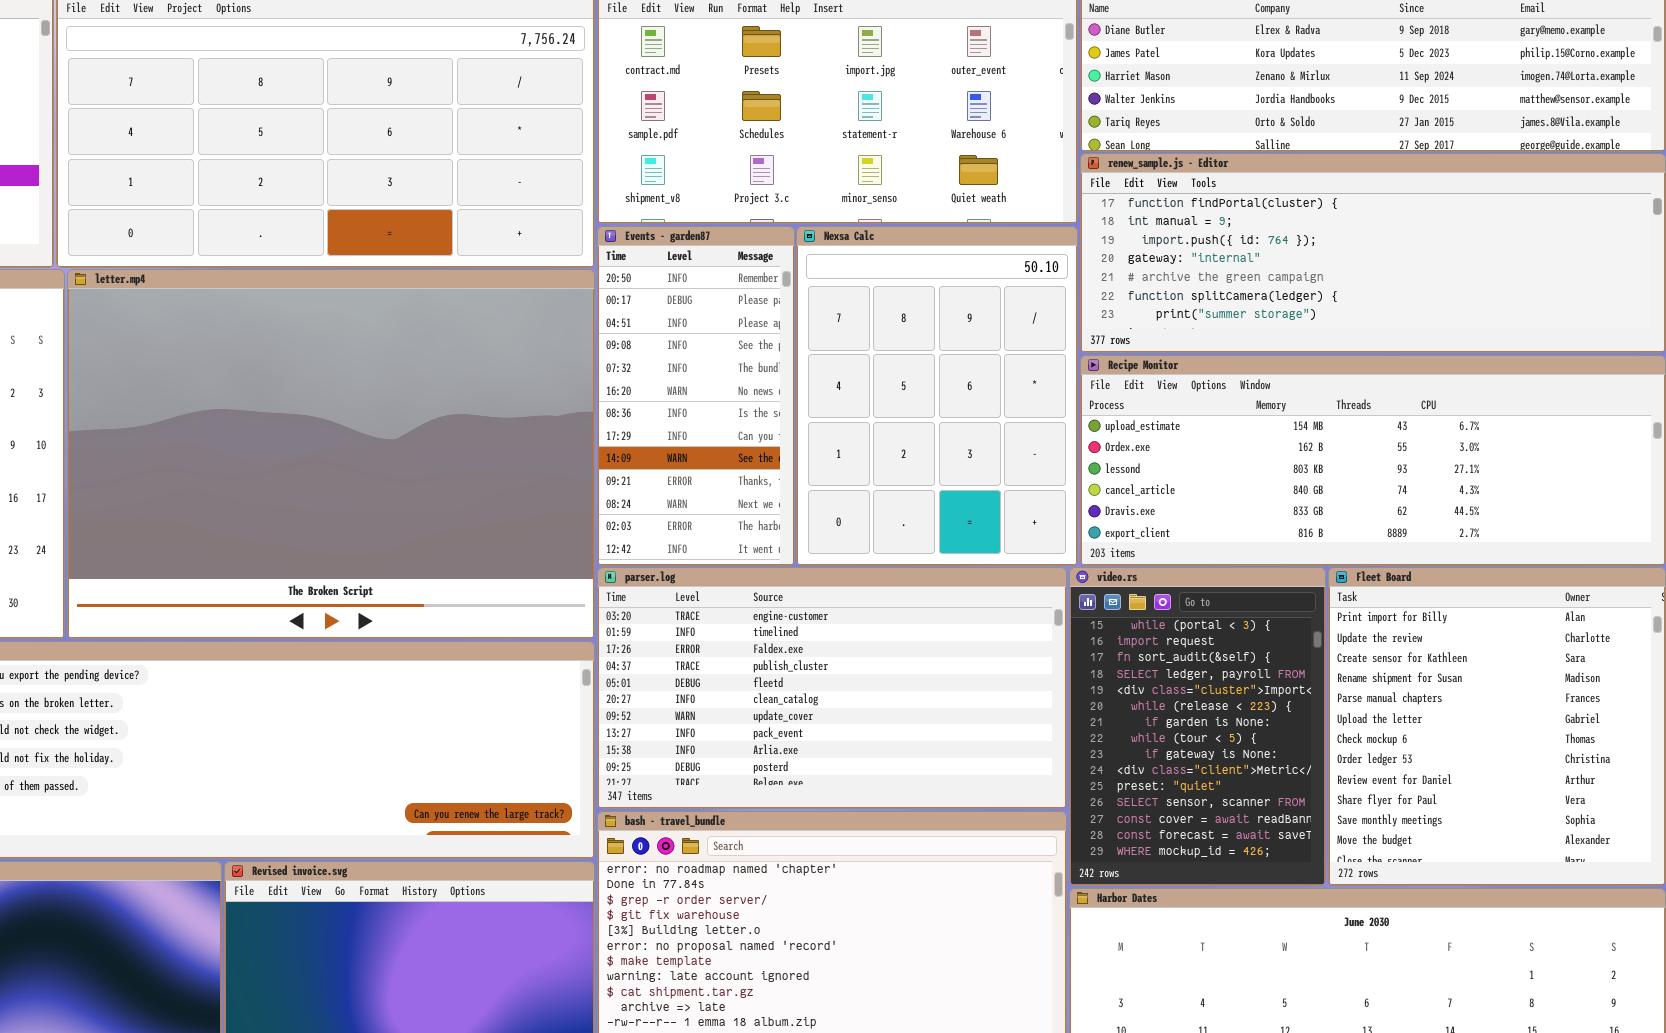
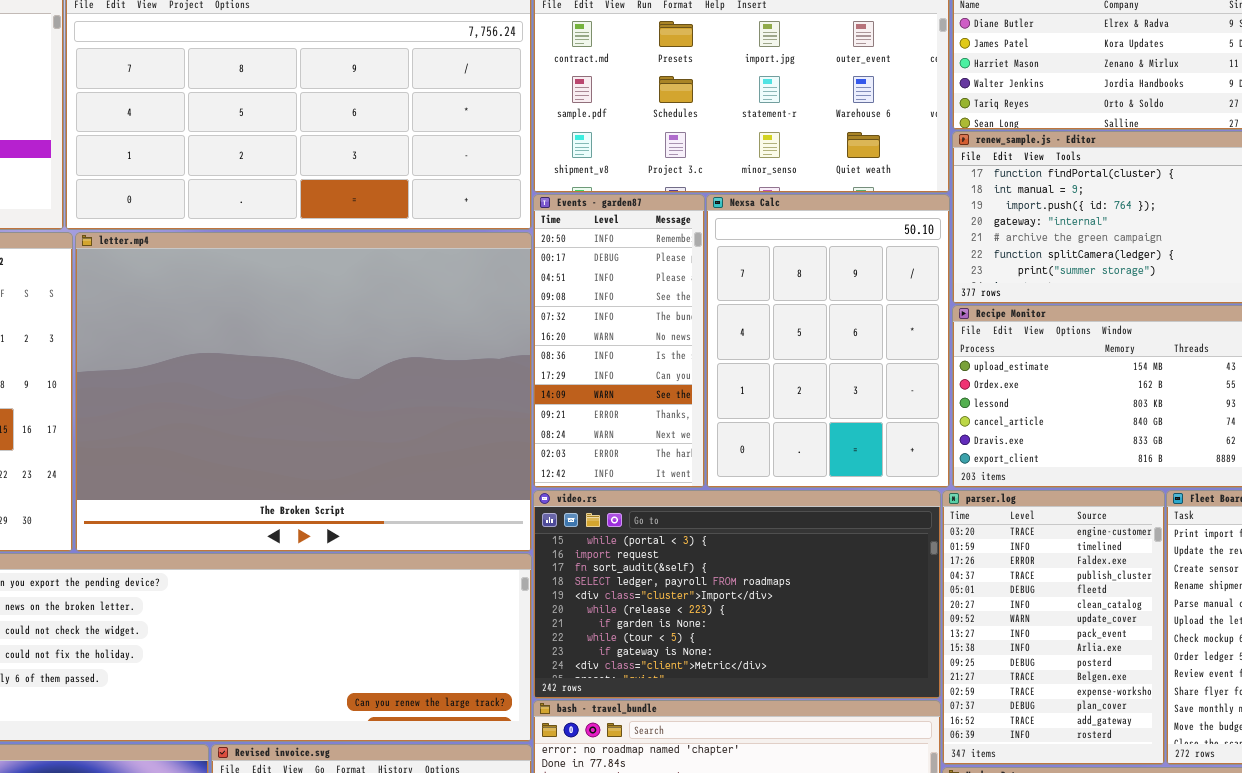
parser.log: [597,567,1067,809] -> [942,490,1165,765], moved, resized
video.rs: [1069,567,1326,886] -> [533,490,941,699], moved, resized

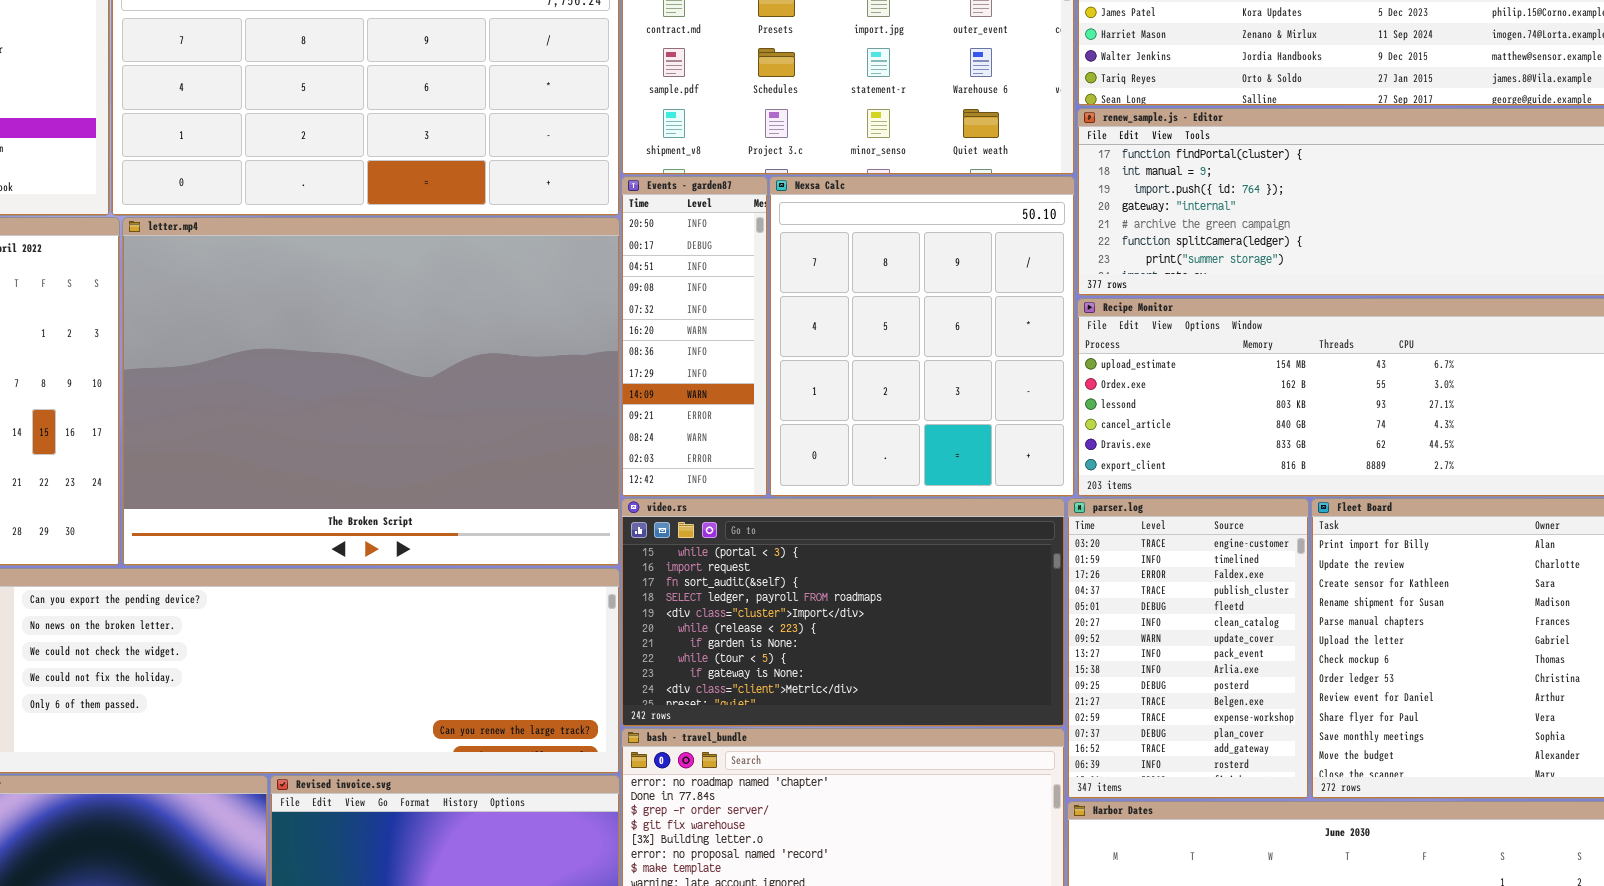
Events - garden87: [533,194,705,488] -> [621,176,768,497], resized
Nexsa Calc: [706,194,950,488] -> [769,176,1075,497], resized

